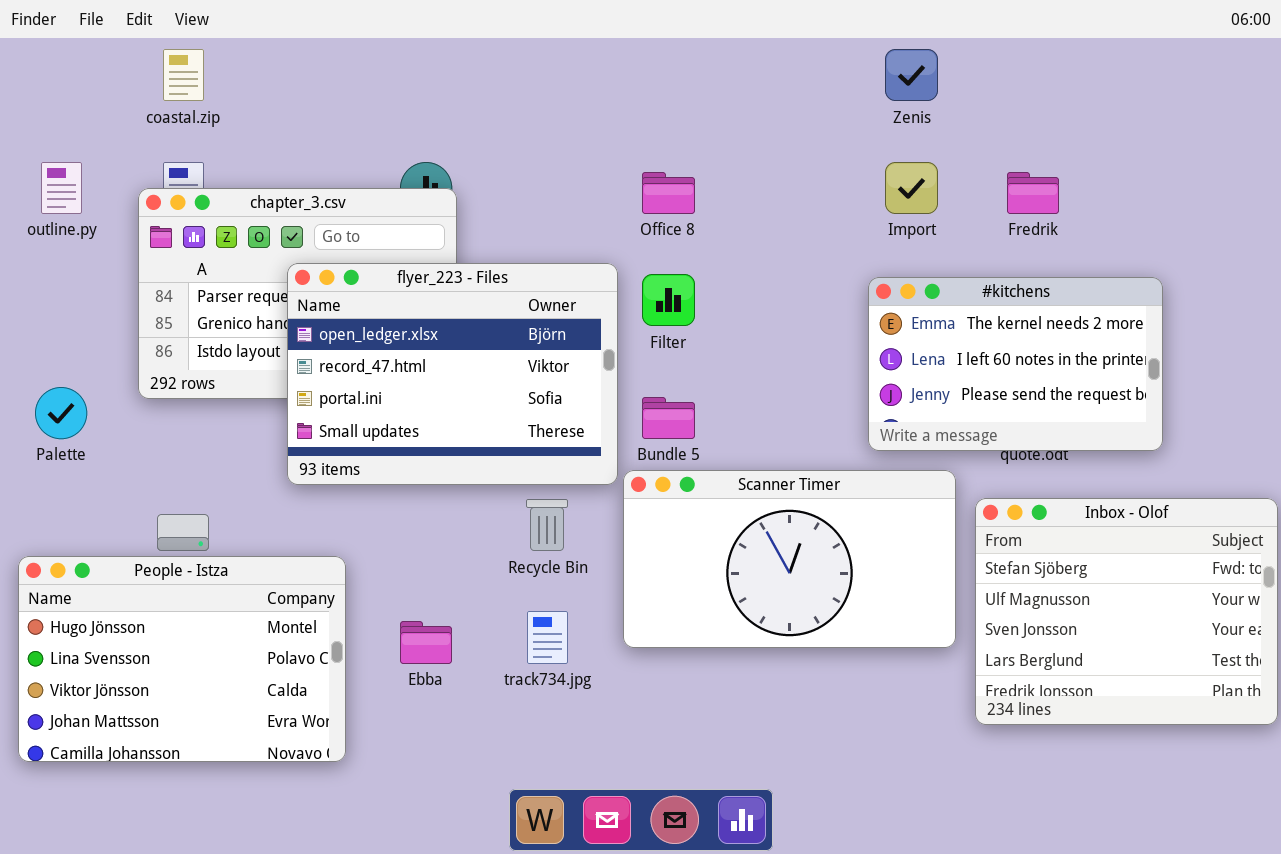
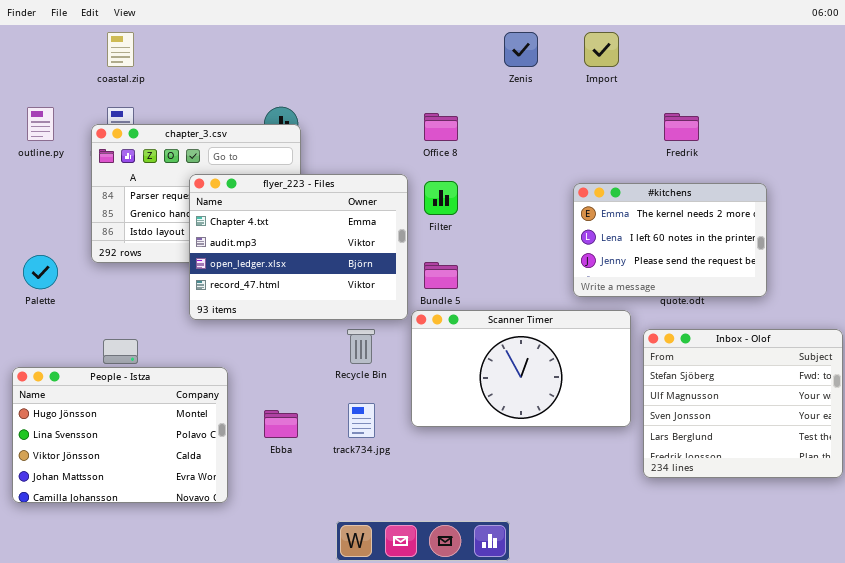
Zenis: [885,49,938,101] -> [504,32,538,67], moved
Import: [885,162,938,214] -> [584,32,619,67], moved
flyer_223 - Files: [287,263,618,485] -> [189,174,408,320], scrolled up 2 rows

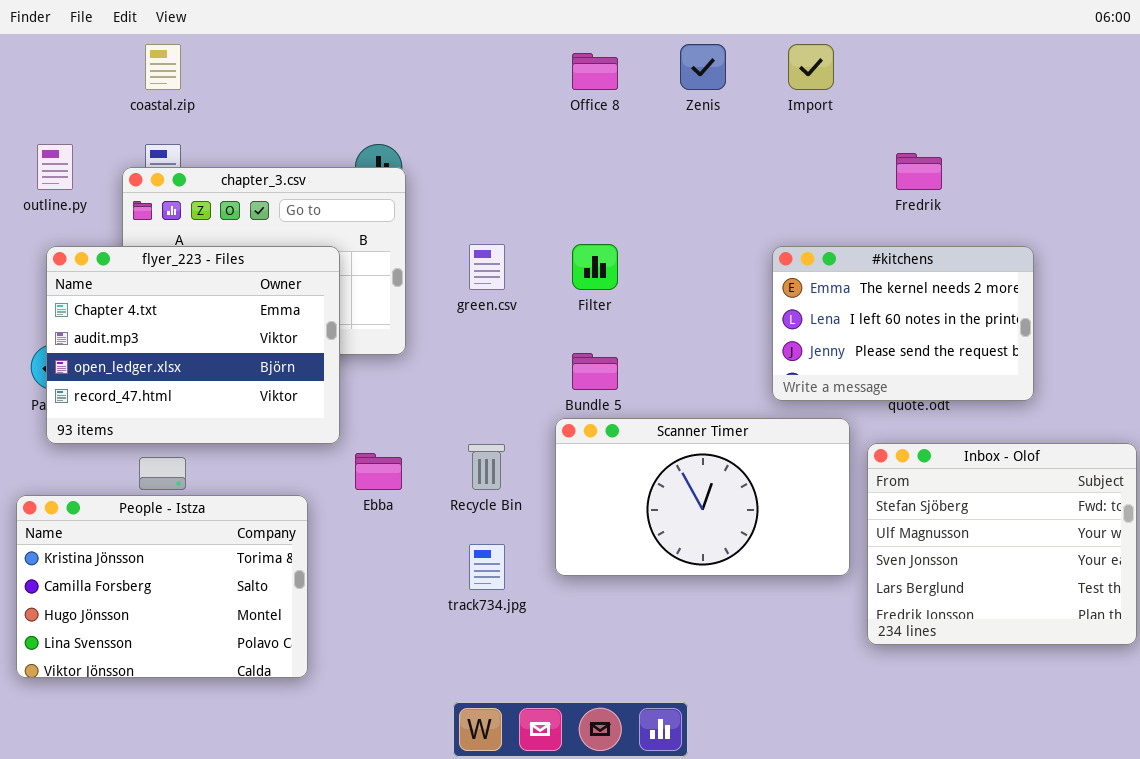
Office 8: [424,113,458,141] -> [572,53,618,90], moved
flyer_223 - Files: [189,174,408,320] -> [46,246,340,444], moved
People - Istza: [12,367,228,503] -> [16,495,308,678], scrolled up 2 rows
Ebba: [264,410,298,438] -> [355,453,402,490], moved

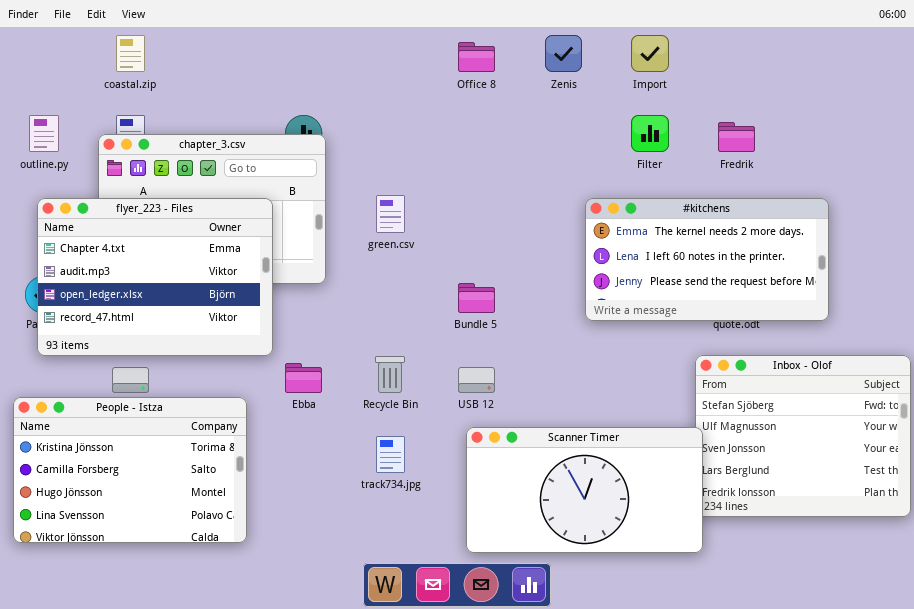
Filter: [572,244,618,290] -> [631,115,669,152], moved
#kitchens: [772,246,1034,401] -> [585,198,829,321], resized
Scanner Timer: [555,418,850,576] -> [466,427,703,553], moved

